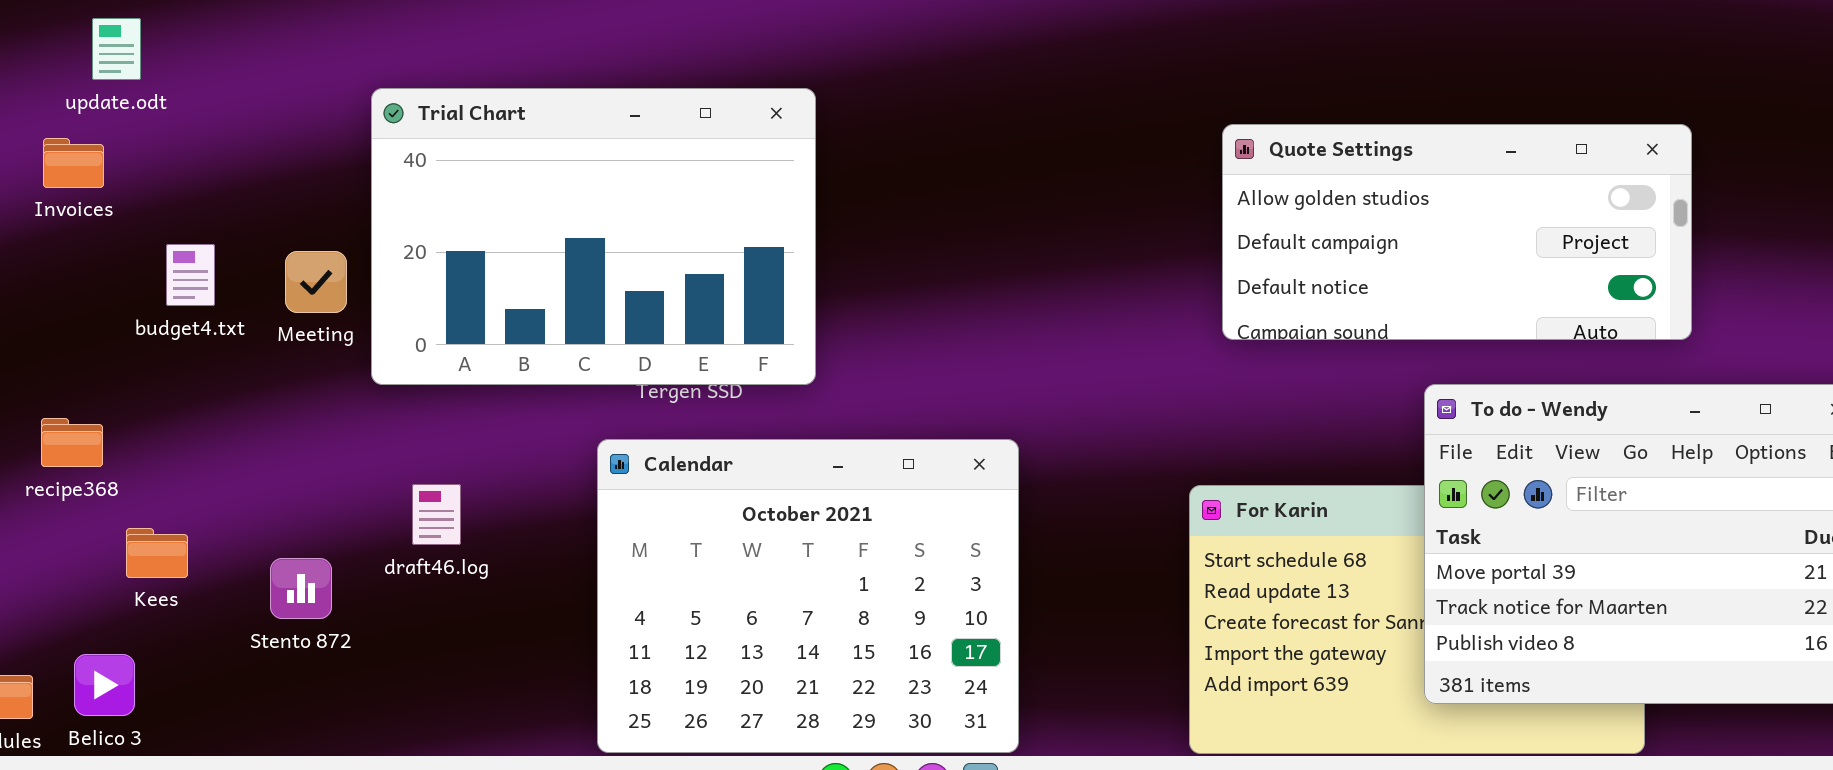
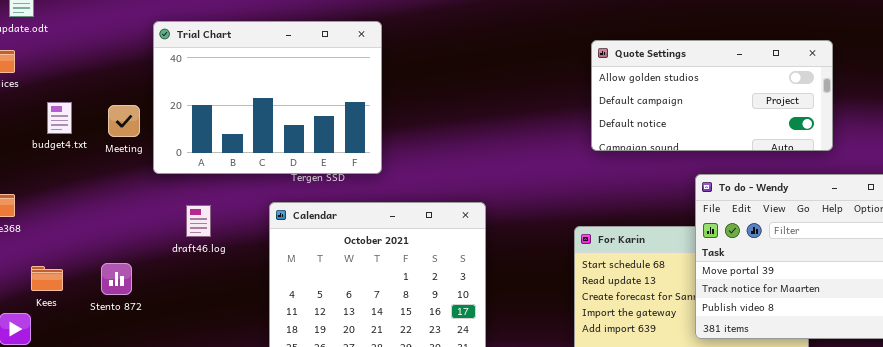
draft46.log: [412,484,461,545] -> [186,205,211,237], moved
Kees: [126,528,188,578] -> [31,266,63,291], moved

